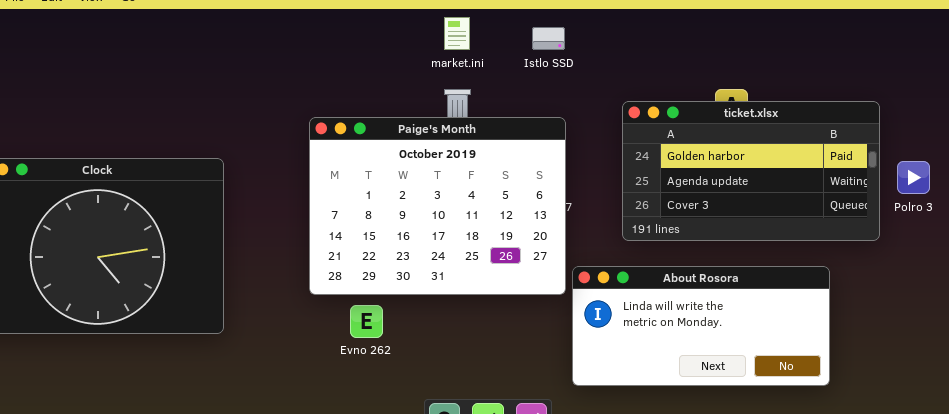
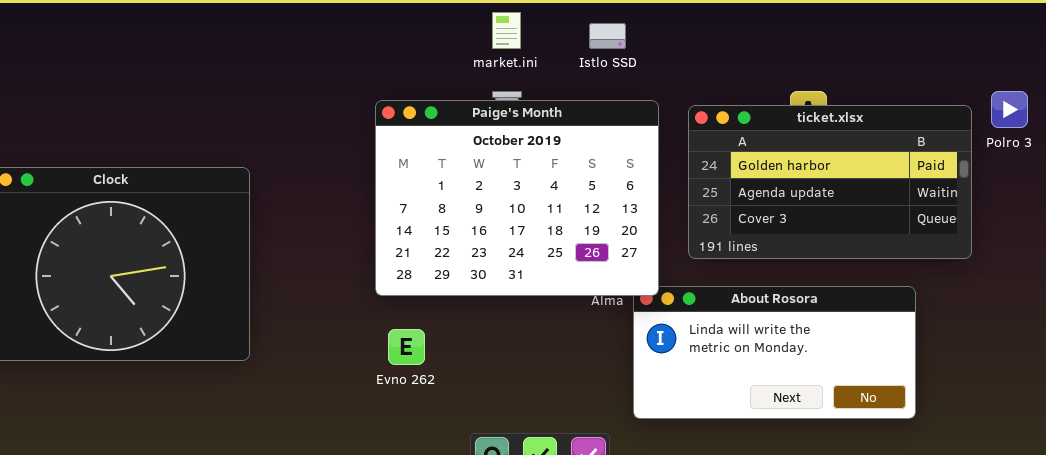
Paige's Month: [309,117,566,295] -> [375,100,659,296], moved
Polro 3: [897,161,930,194] -> [991,91,1028,128], moved

